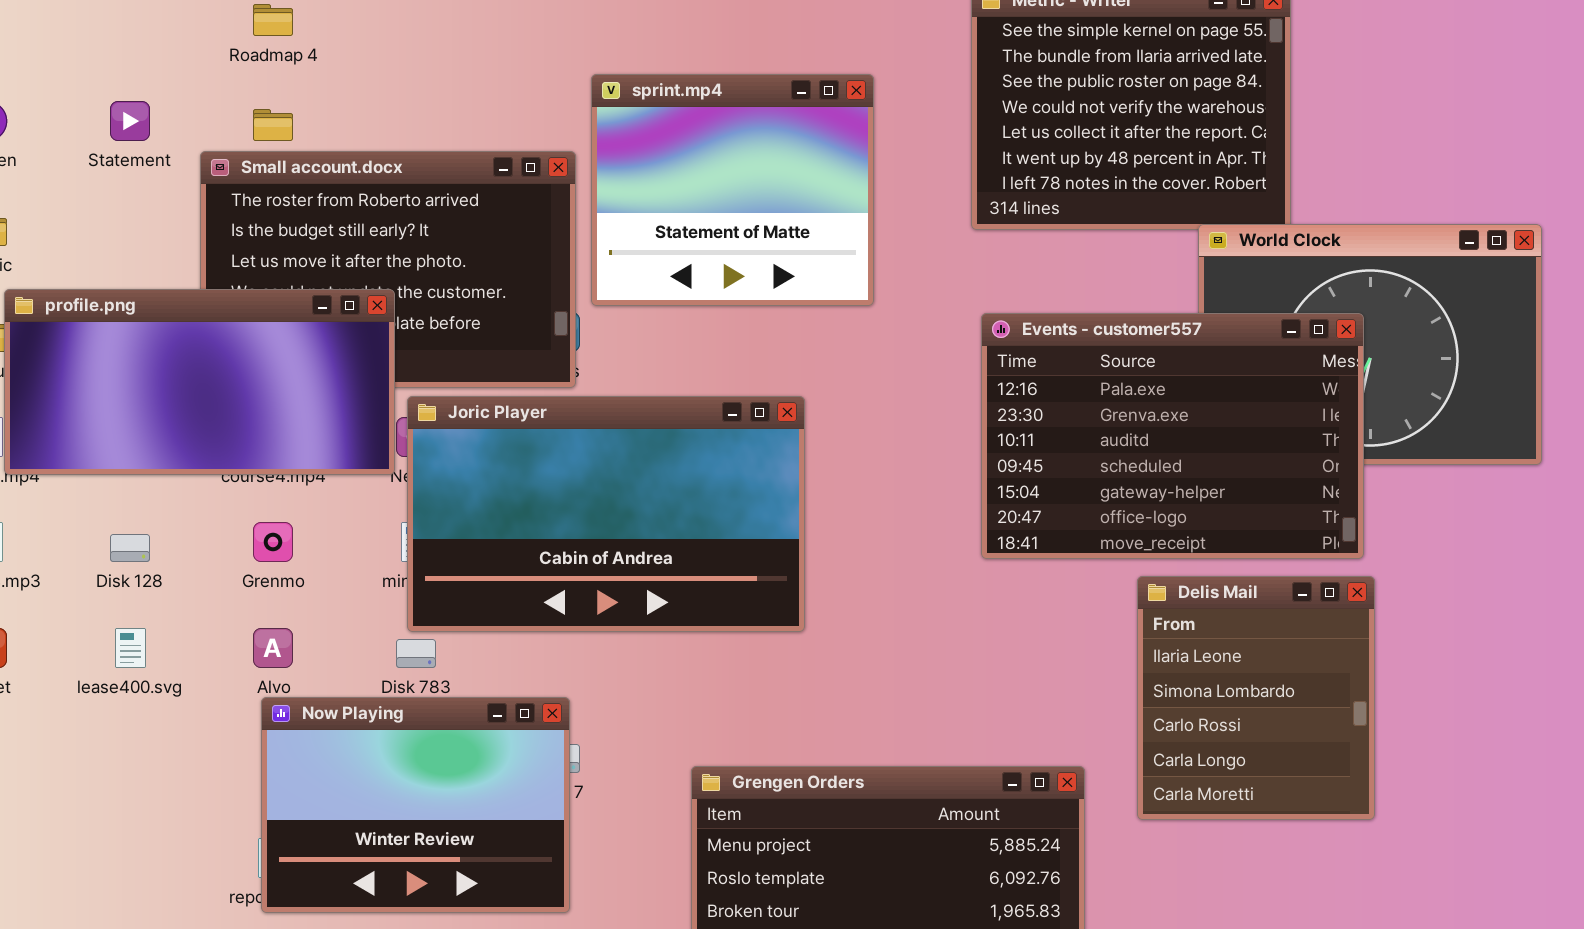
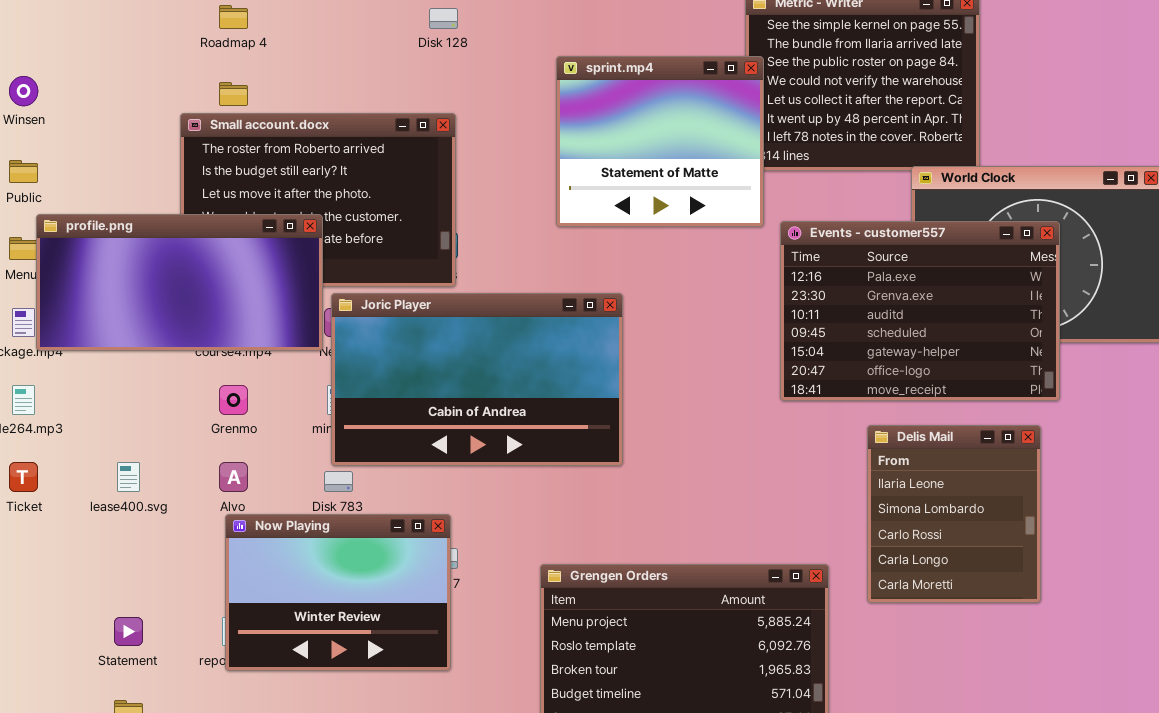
sprint.mp4: [591,74,874,306] -> [556,56,764,227], moved
Statement: [110,101,150,141] -> [114,617,143,646], moved
Events - customer557: [981,313,1364,559] -> [780,221,1060,401], moved
Disk 128: [110,534,150,562] -> [429,8,458,29], moved

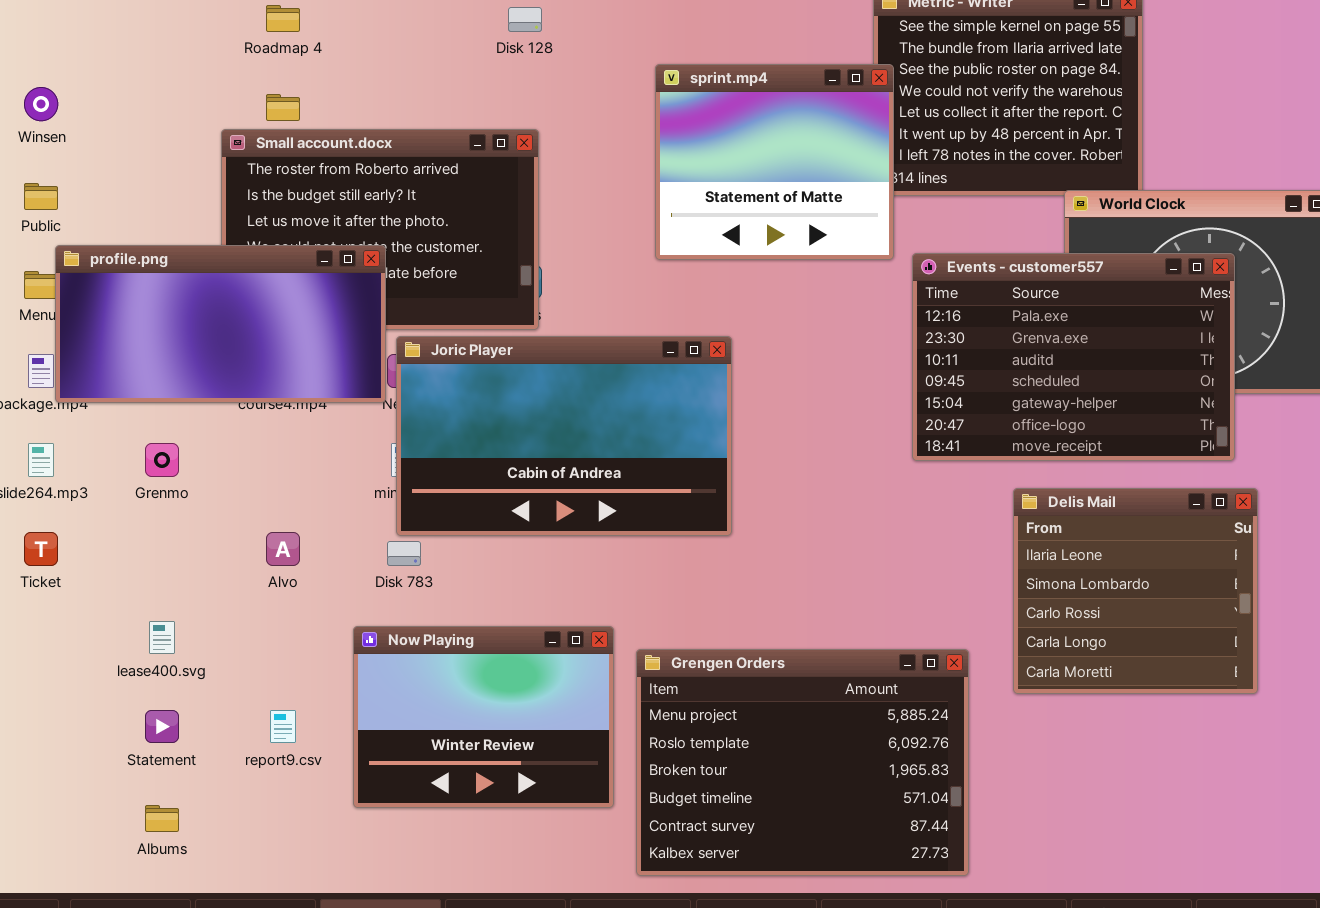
Grenmo: [219,385,248,415] -> [145,443,179,477], moved
Delis Mail: [867,425,1041,603] -> [1013,488,1258,694], resized
lease400.svg: [117,462,140,492] -> [149,621,175,654], moved
Now Playing: [225,514,451,671] -> [353,626,614,808], moved

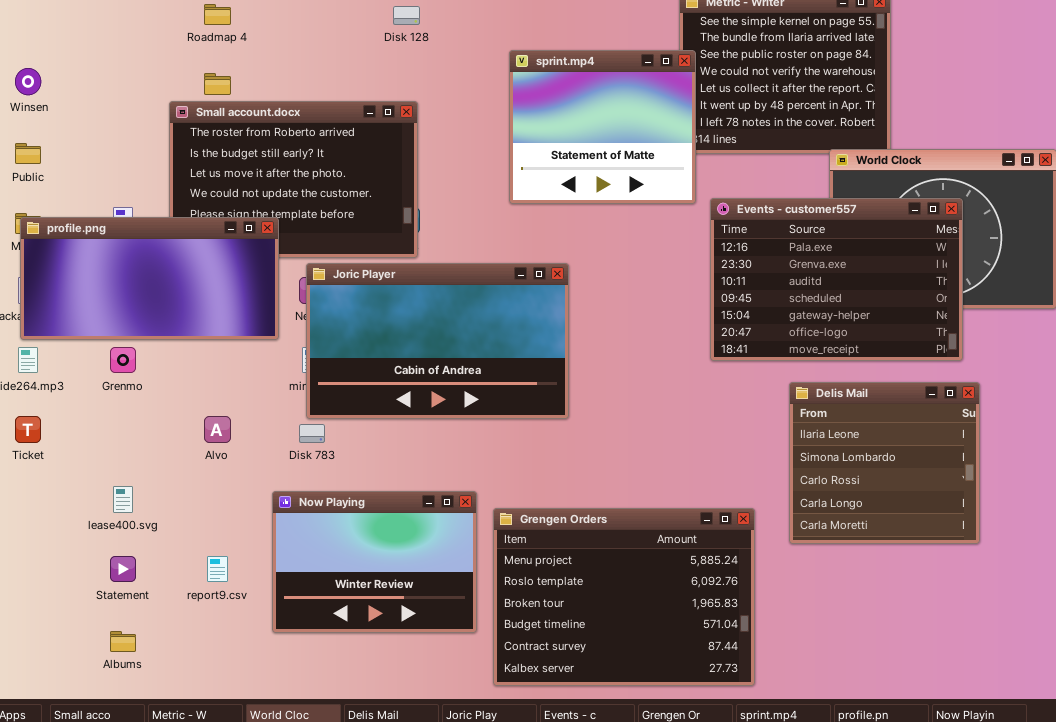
profile.png: [55,245,386,403] -> [20,217,279,340], moved

